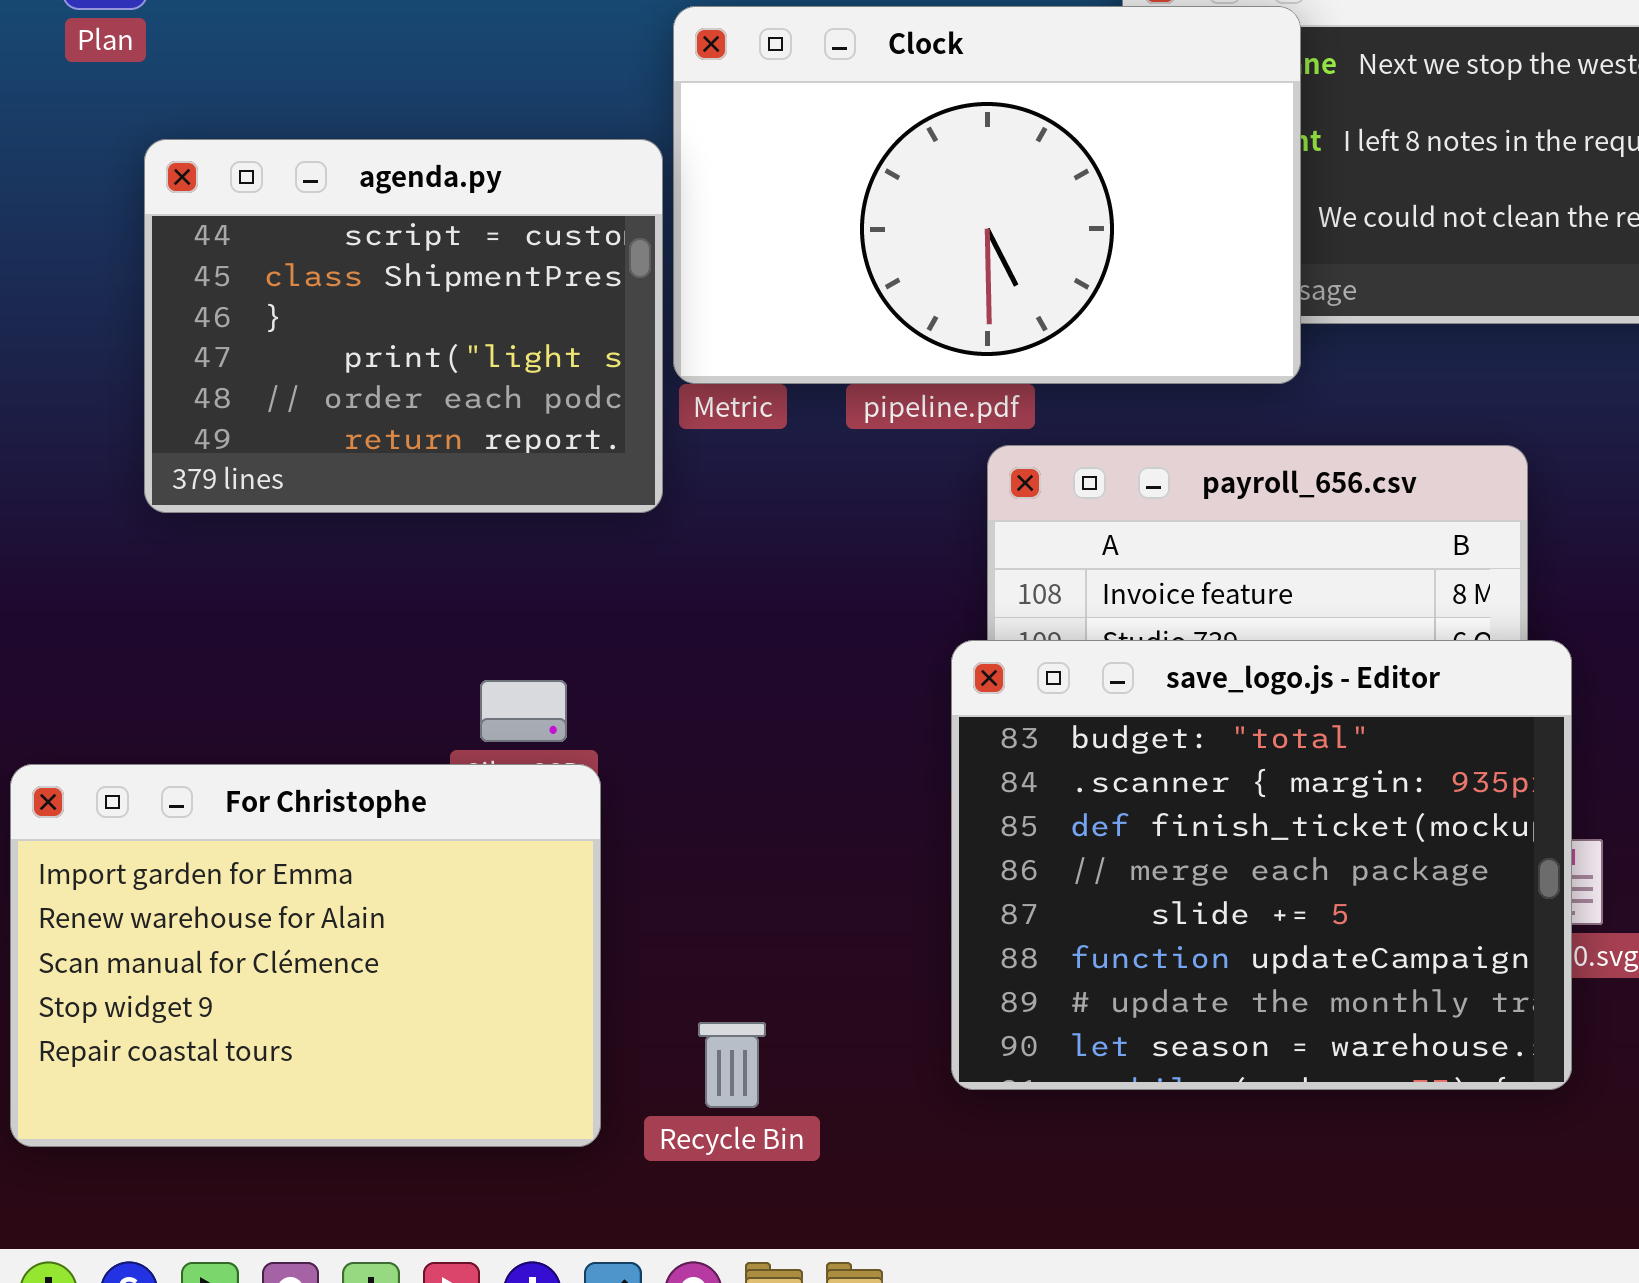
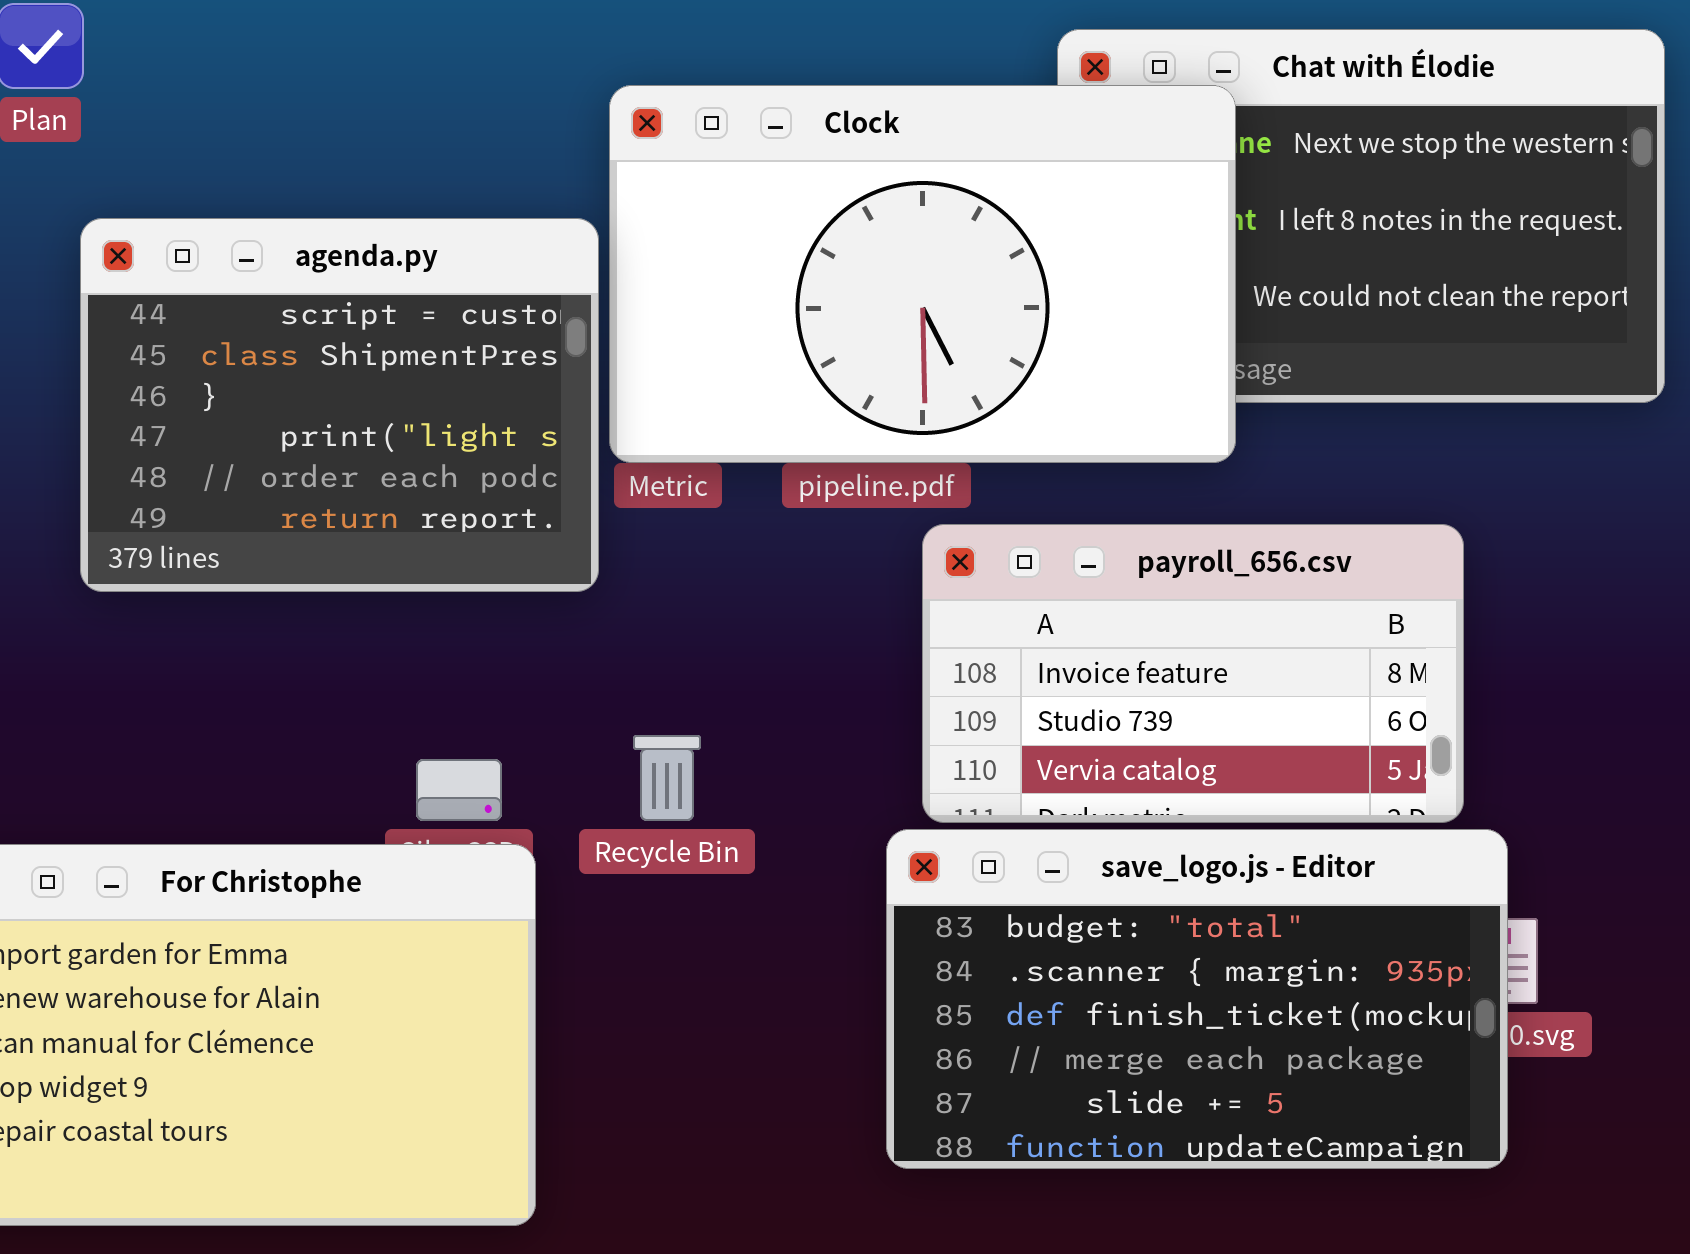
save_logo.js - Editor: [951,640,1572,1090] -> [886,829,1508,1169], resized
Recycle Bin: [698,1022,766,1108] -> [633,735,701,821], moved

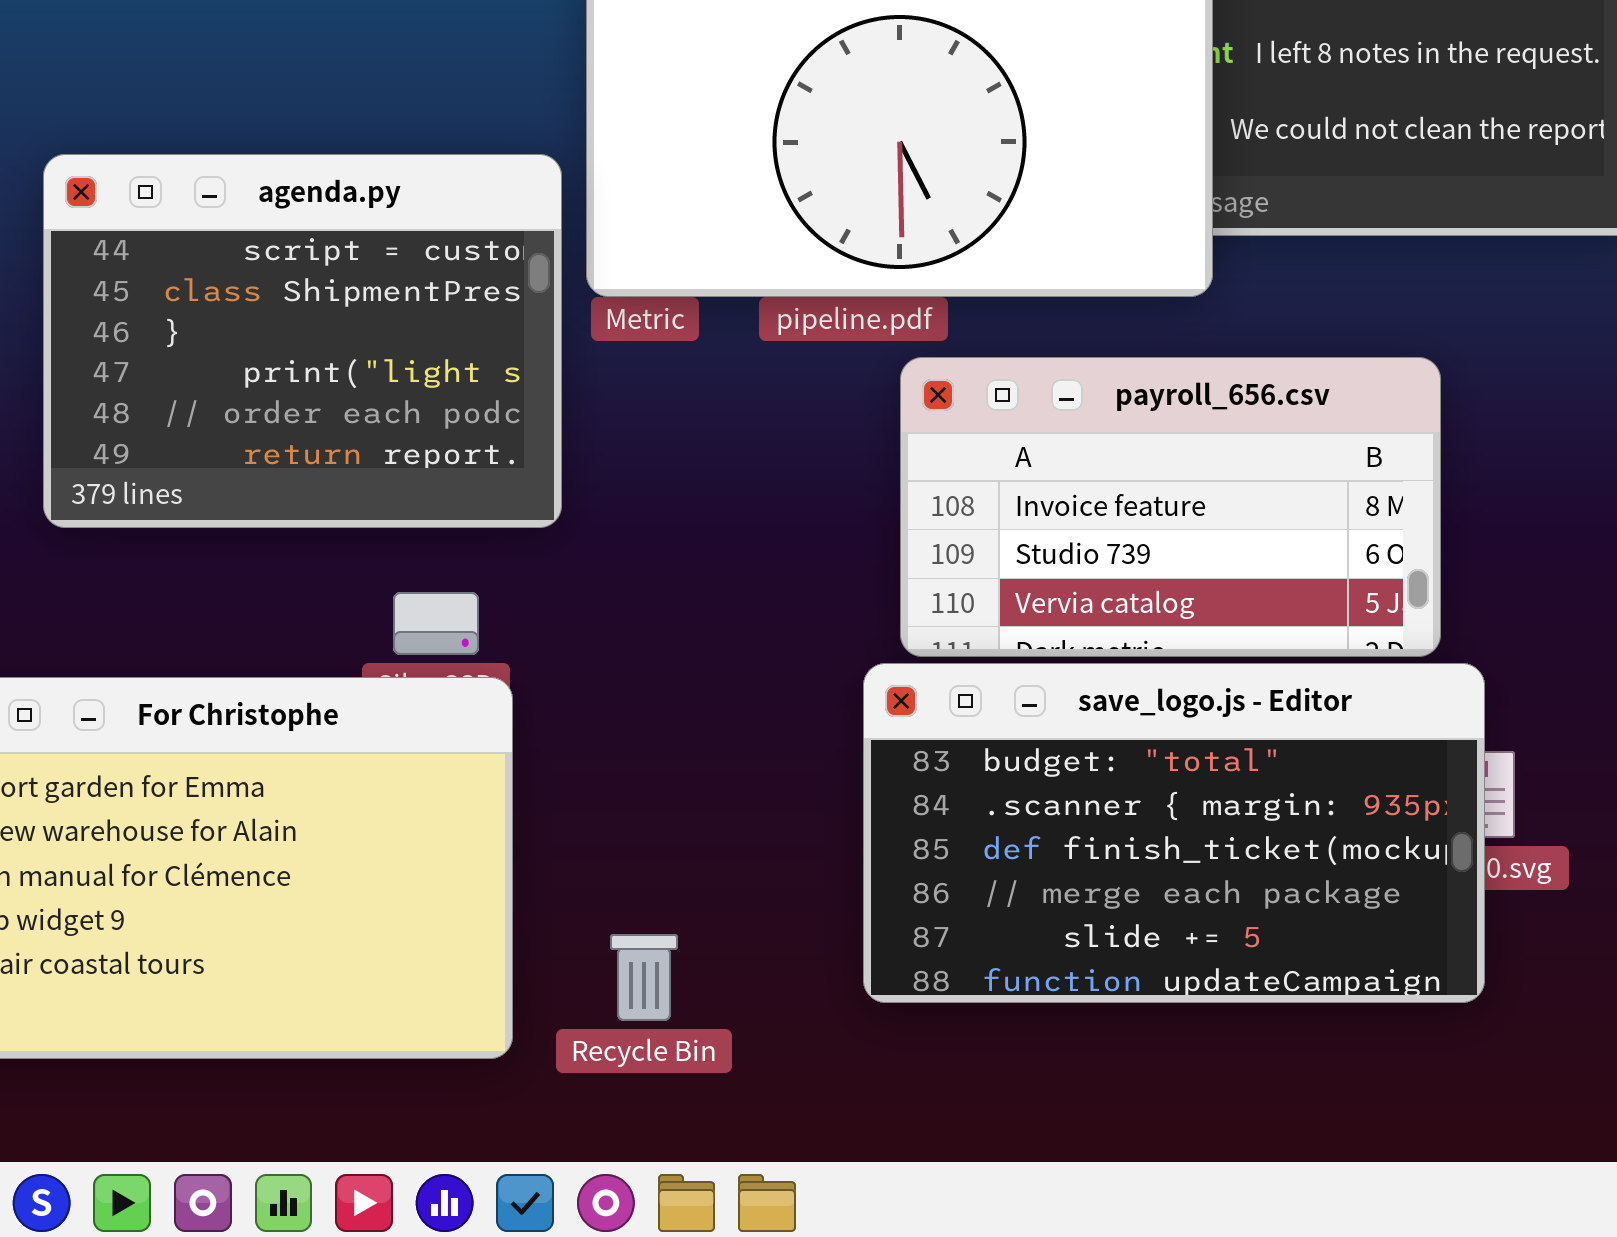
agenda.py: [80,218,599,592] -> [43,154,562,528], moved
Recycle Bin: [633,735,701,821] -> [610,934,678,1021], moved

